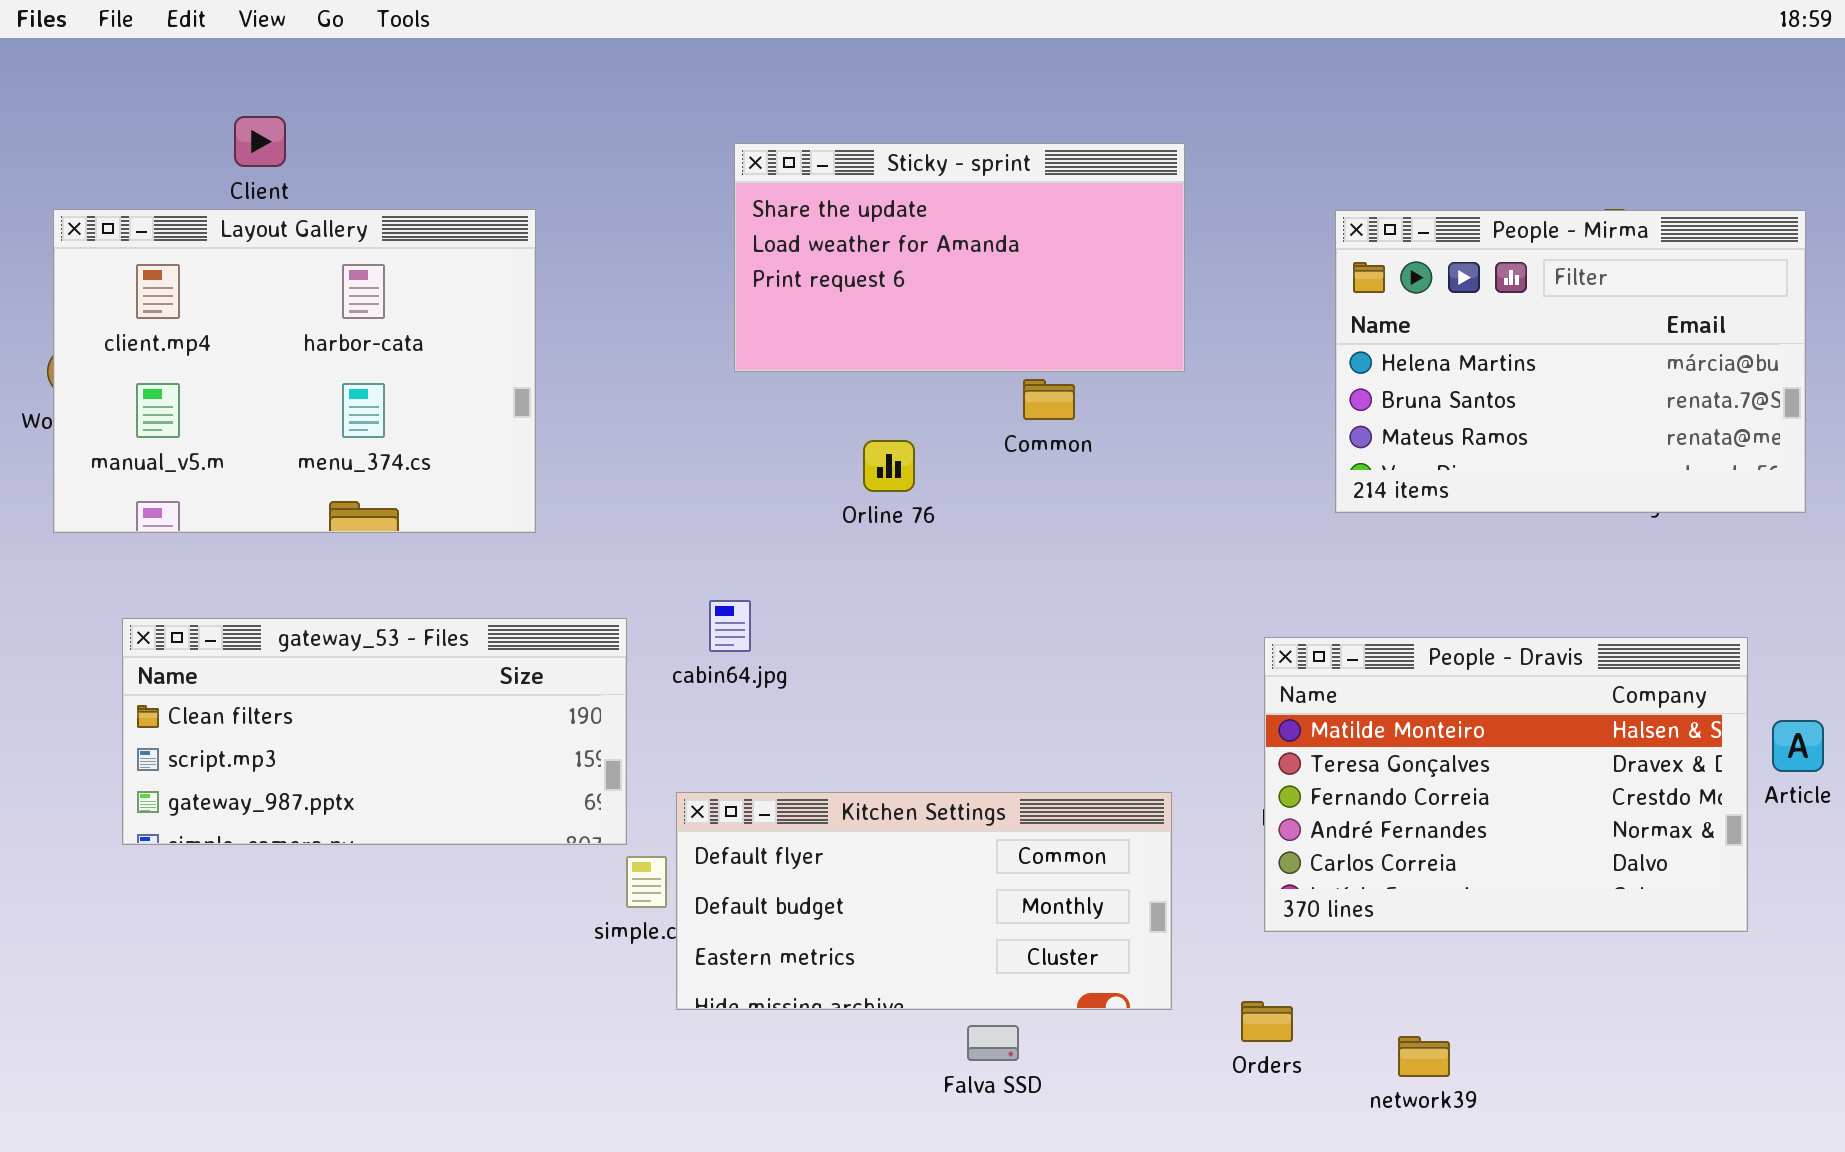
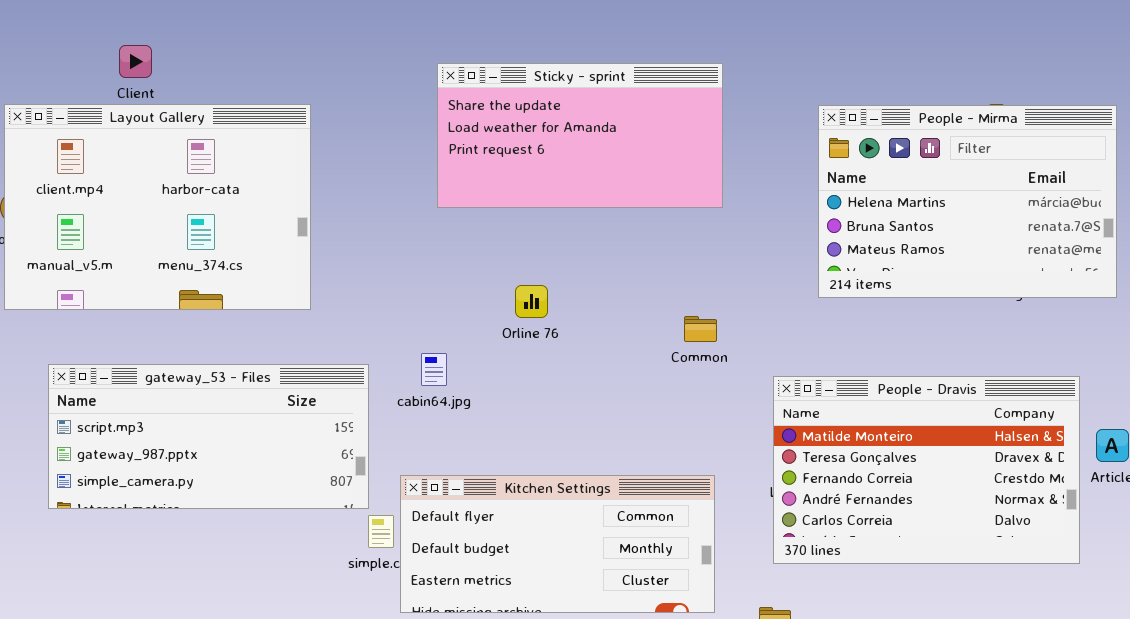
Common: [1023,379,1075,420] -> [684,316,717,342], moved
Orline 76: [863,440,915,492] -> [515,285,548,318], moved
gateway_53 - Files: [122,618,627,845] -> [48,364,369,509], scrolled down 1 row

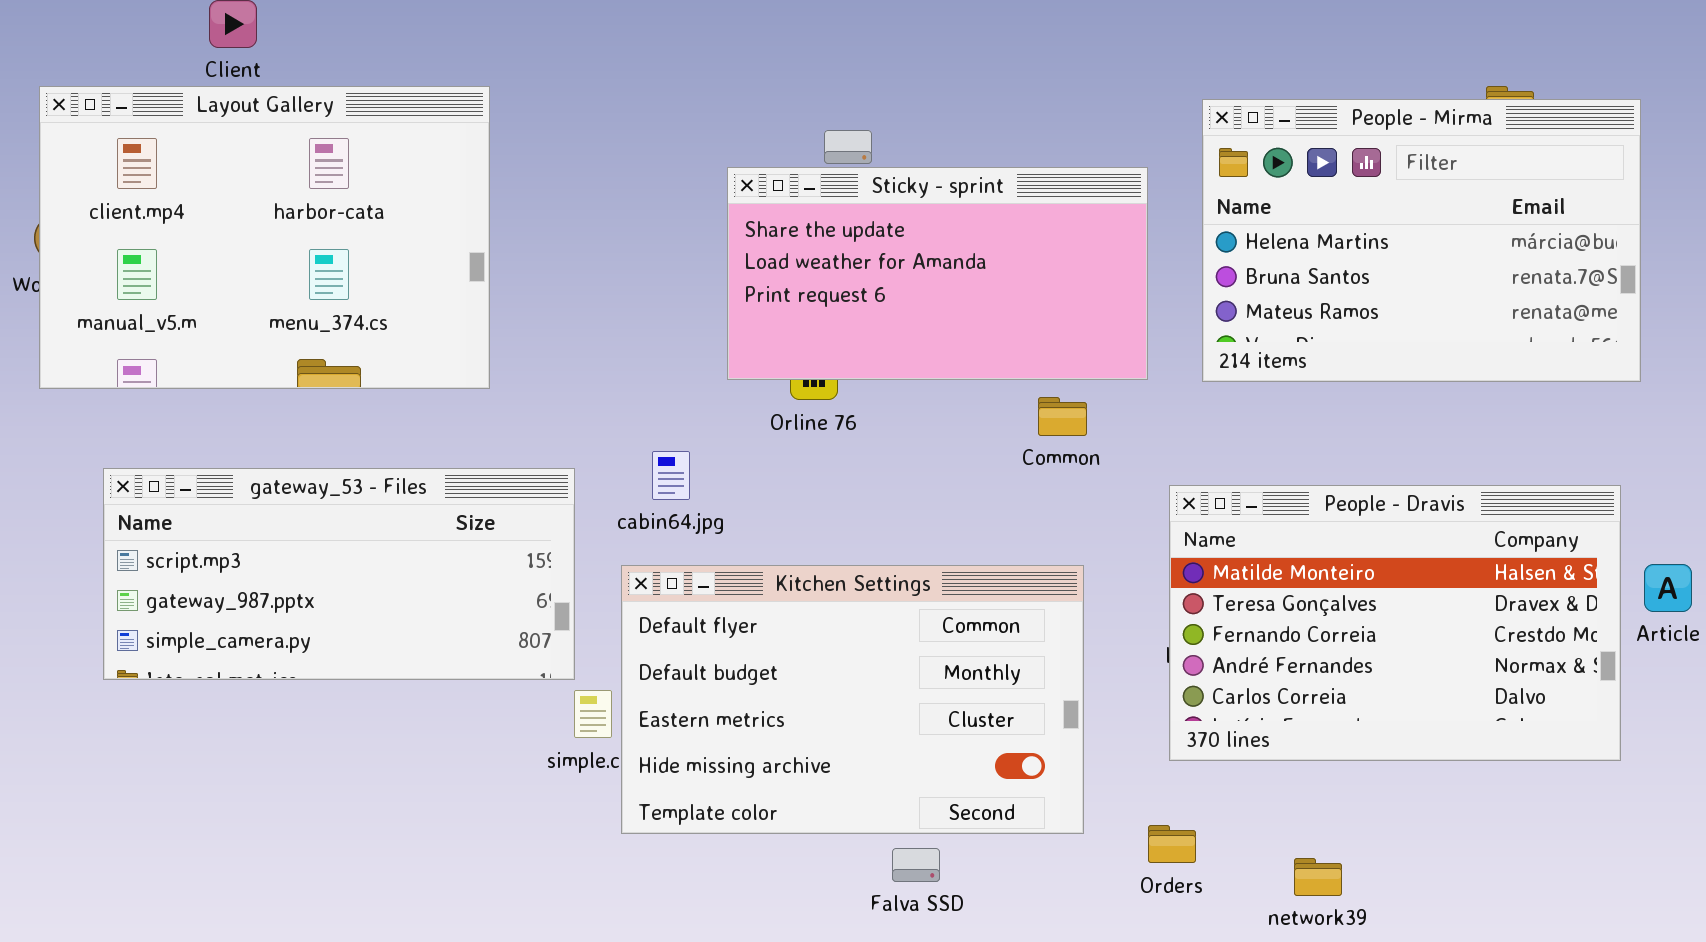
Sticky - sprint: [437,63,723,208] -> [727,167,1148,380], moved
People - Mirma: [818,105,1117,298] -> [1202,99,1641,382], moved
Kitchen Settings: [400,475,715,613] -> [621,565,1084,834], resized

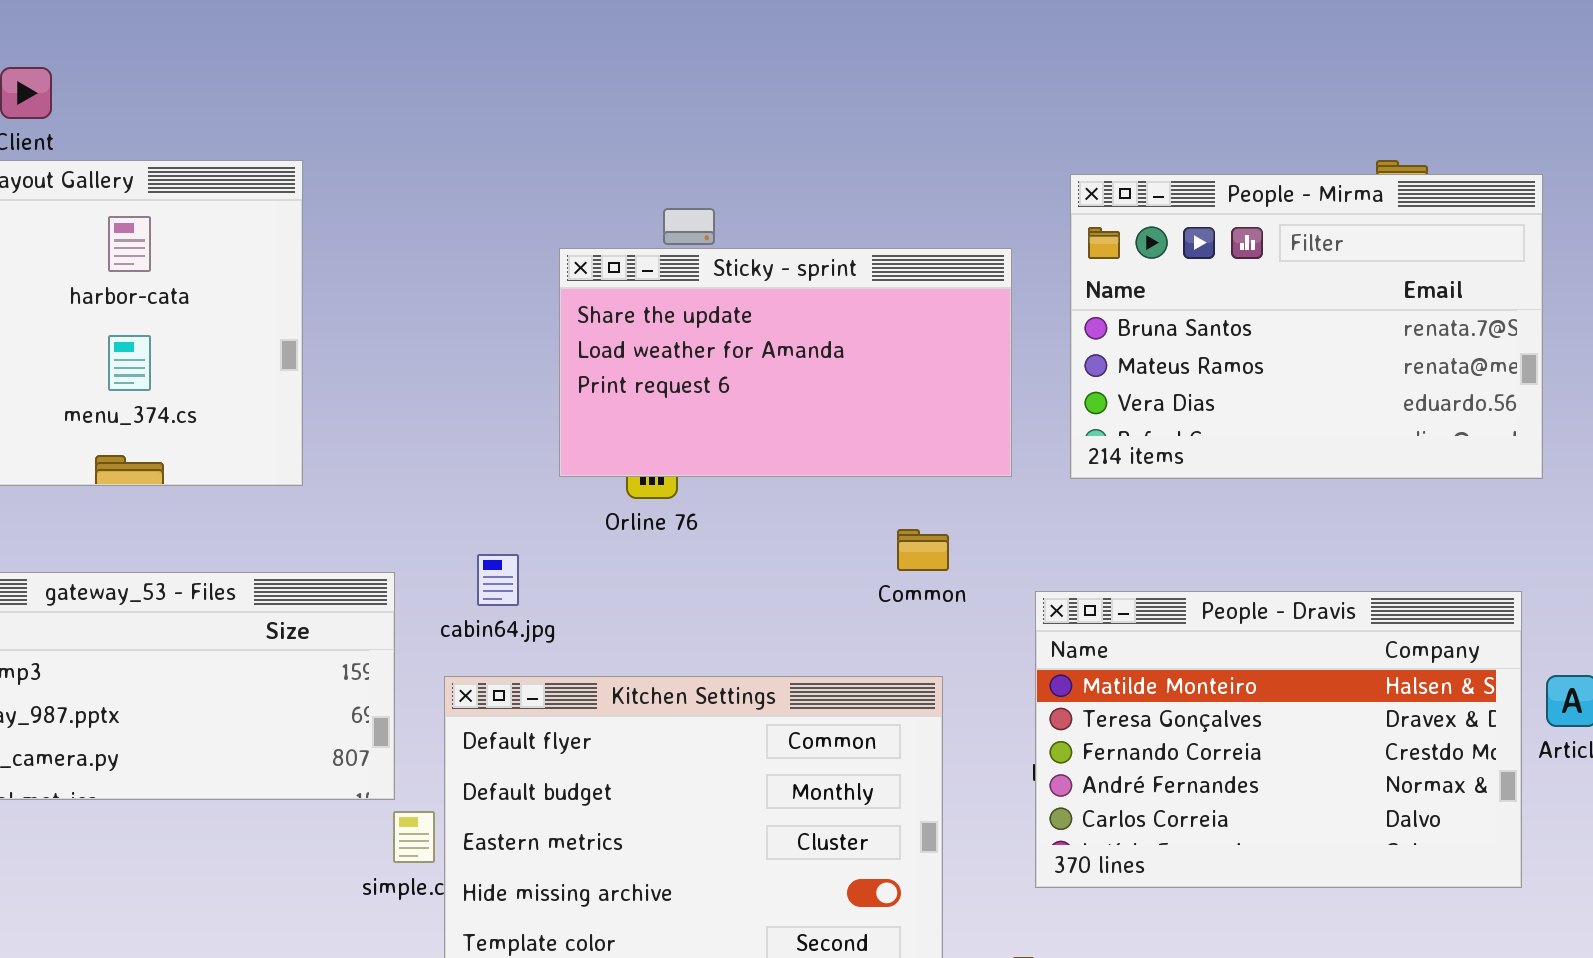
People - Mirma: [1202,99,1641,382] -> [1070,174,1543,479], scrolled down 1 row
Common: [1038,397,1087,436] -> [897,529,949,571], moved

